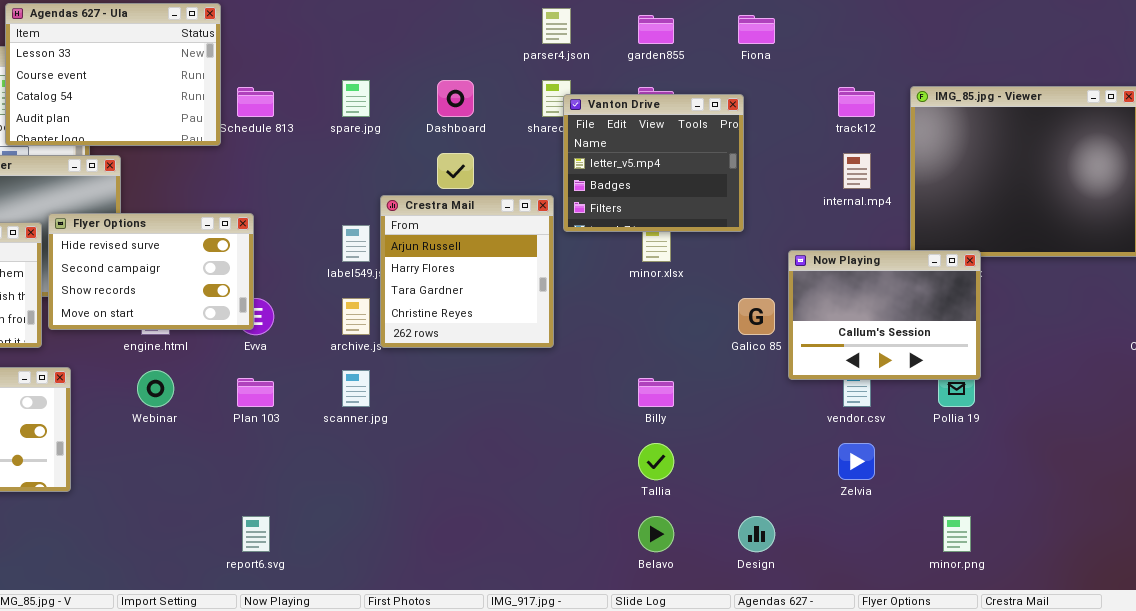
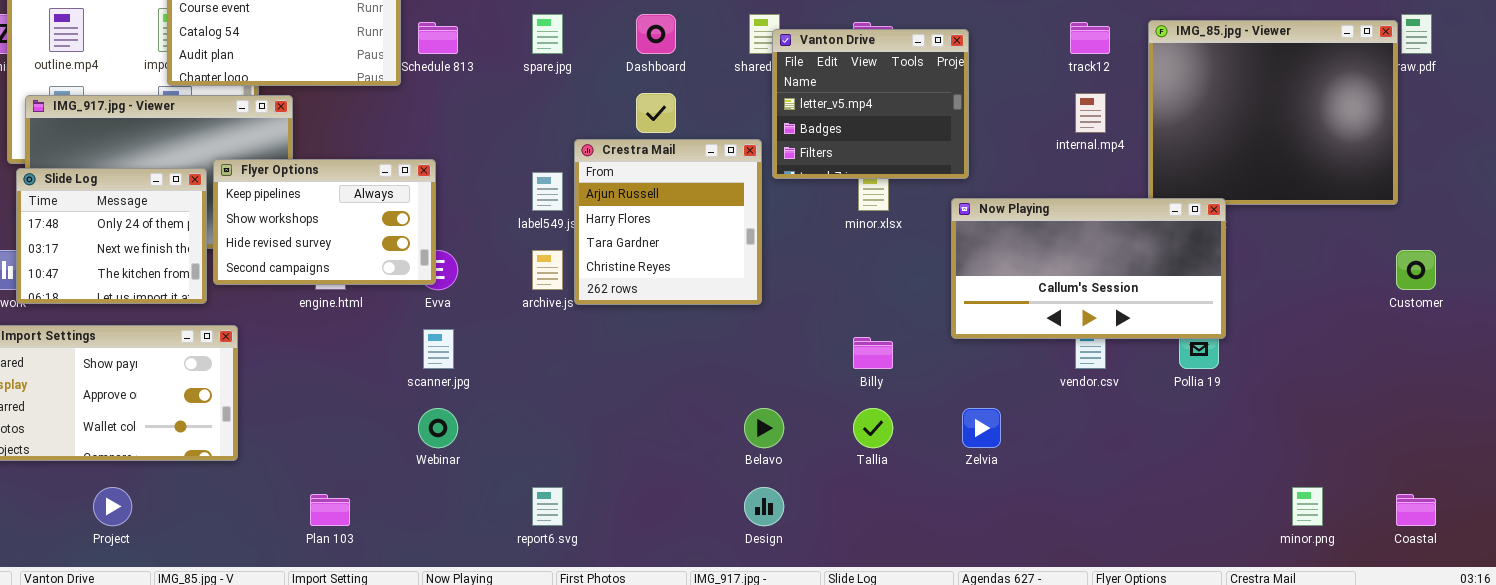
Flyer Options: [48,213,254,330] -> [213,159,436,285], scrolled up 2 rows
Now Playing: [788,250,981,380] -> [951,198,1226,339], resized
Webinar: [137,370,174,407] -> [418,408,458,448], moved
scanner.jpg: [342,370,370,407] -> [423,329,454,369], moved
Plan 103: [237,378,274,407] -> [310,494,350,526], moved
Zelvia: [838,443,875,480] -> [962,408,1001,448], moved
report6.svg: [242,516,270,552] -> [532,487,563,526], moved
Belavo: [638,516,674,552] -> [744,408,784,448], moved
Design: [738,516,775,552] -> [744,487,784,526], moved
minor.png: [943,516,971,552] -> [1292,487,1323,526], moved

